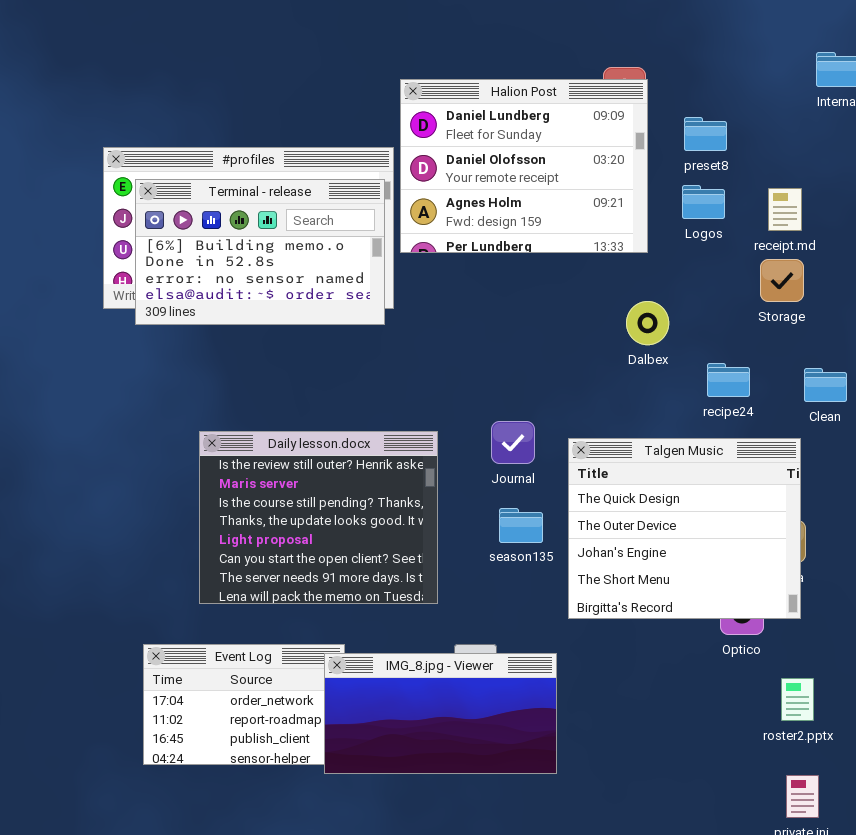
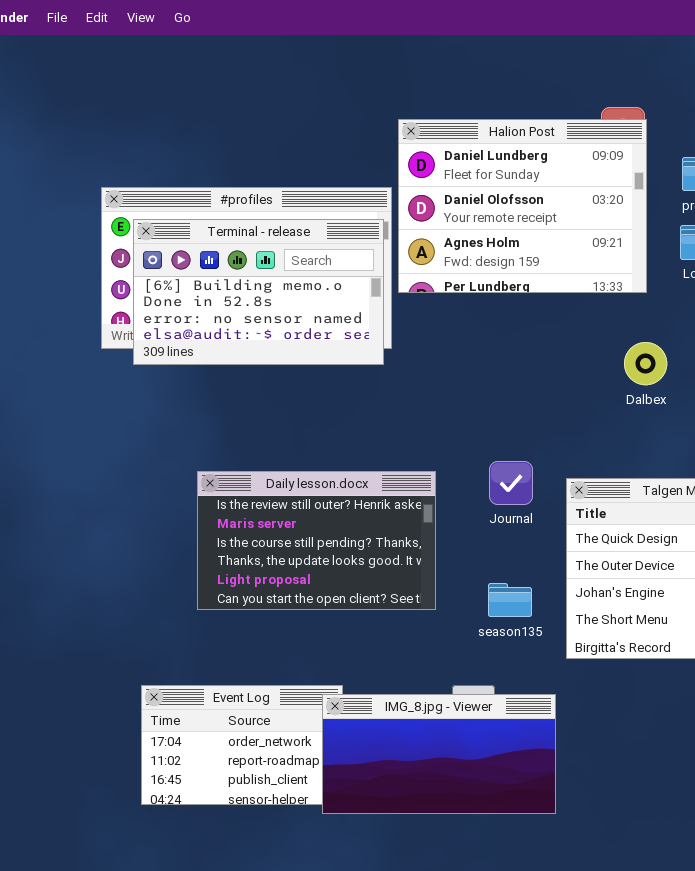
Daily lesson.docx: [199,431,438,604] -> [197,471,436,610], resized
season135: [499,508,543,543] -> [488,583,532,617], moved

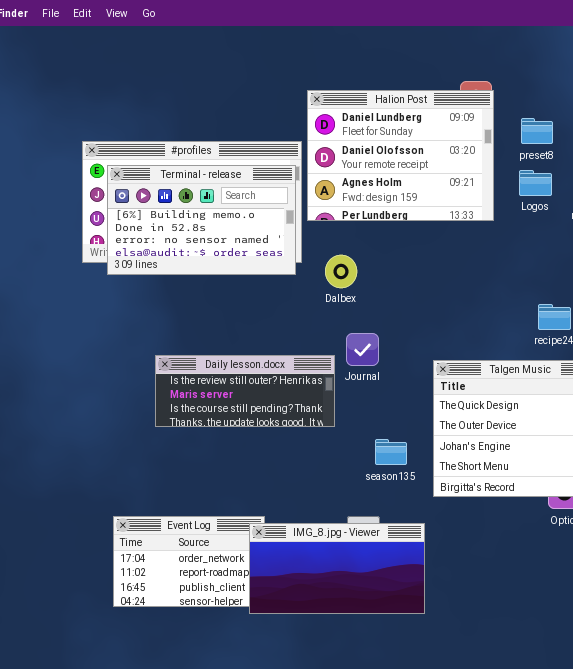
Dalbex: [624,342,667,385] -> [325,255,357,288], moved
Journal: [489,461,533,505] -> [346,333,379,366], moved
Daily lesson.docx: [197,471,436,610] -> [155,355,335,427], resized

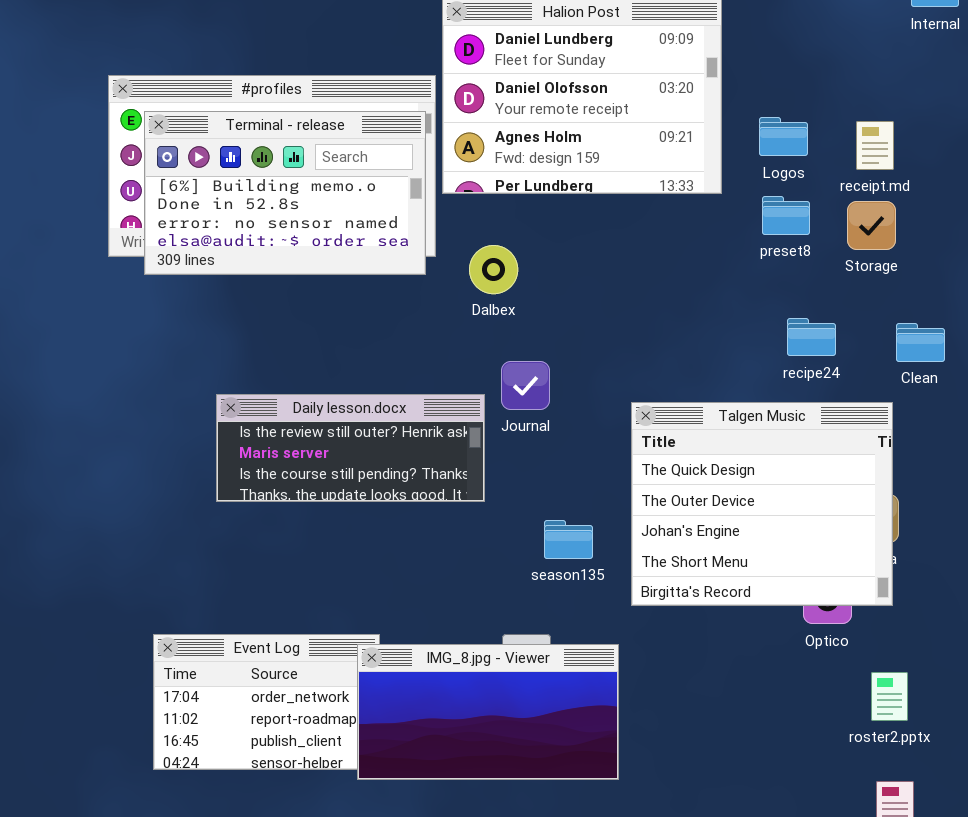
preset8: [521,118,553,144] -> [762,196,810,235], moved

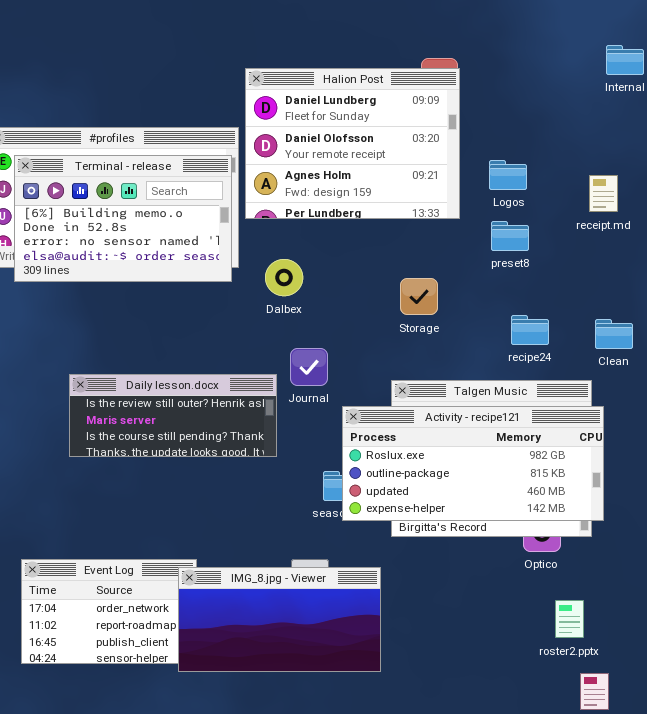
receipt.md: [856,121,894,170] -> [589,175,618,212], moved
Storage: [847,201,896,250] -> [400,278,438,315], moved
Activity - recipe121: none -> [342,406,604,521], opened
roster2.pptx: [871,672,908,721] -> [555,600,584,638], moved

